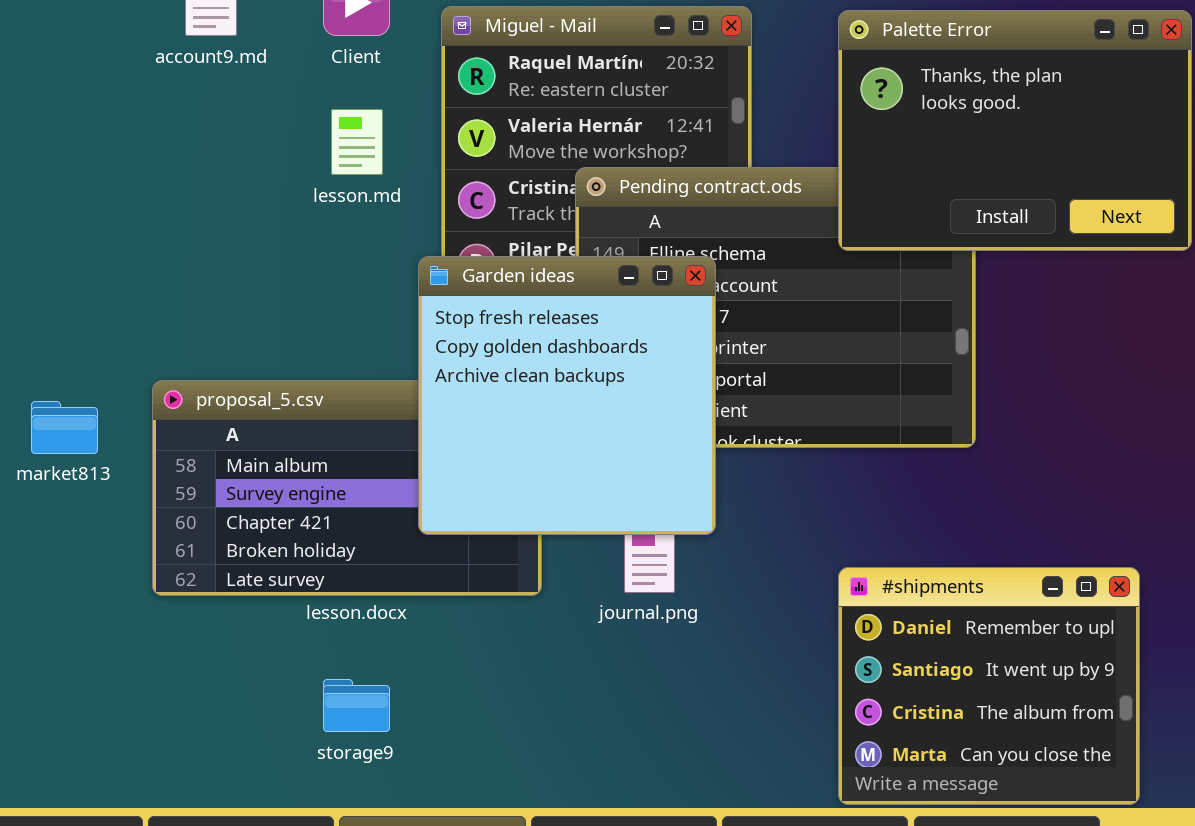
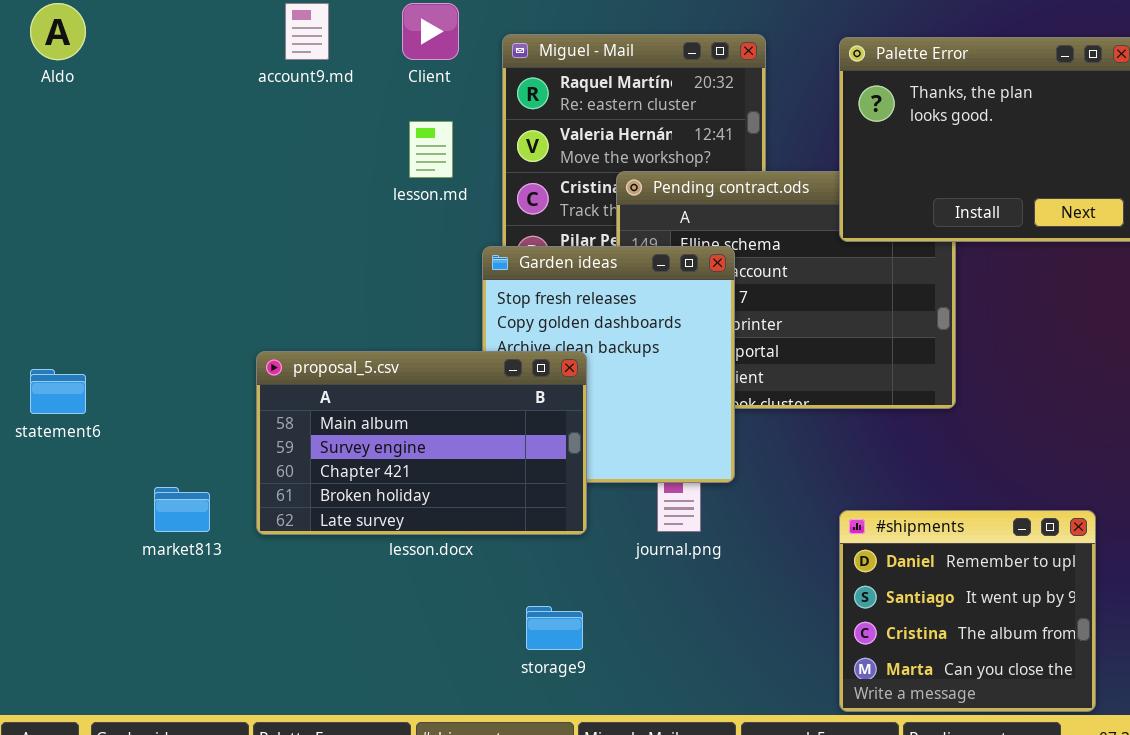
proposal_5.csv: [152,380,542,596] -> [256,351,587,535], raised
market813: [31,401,98,454] -> [154,487,210,532], moved
storage9: [323,679,390,732] -> [526,606,583,650], moved

